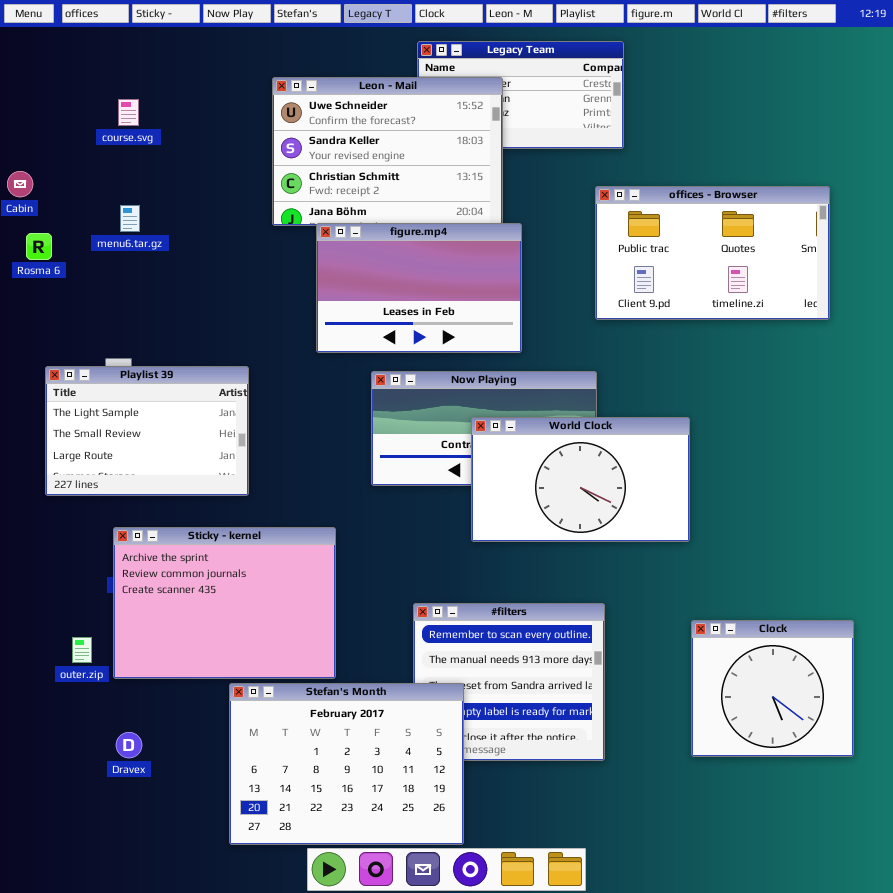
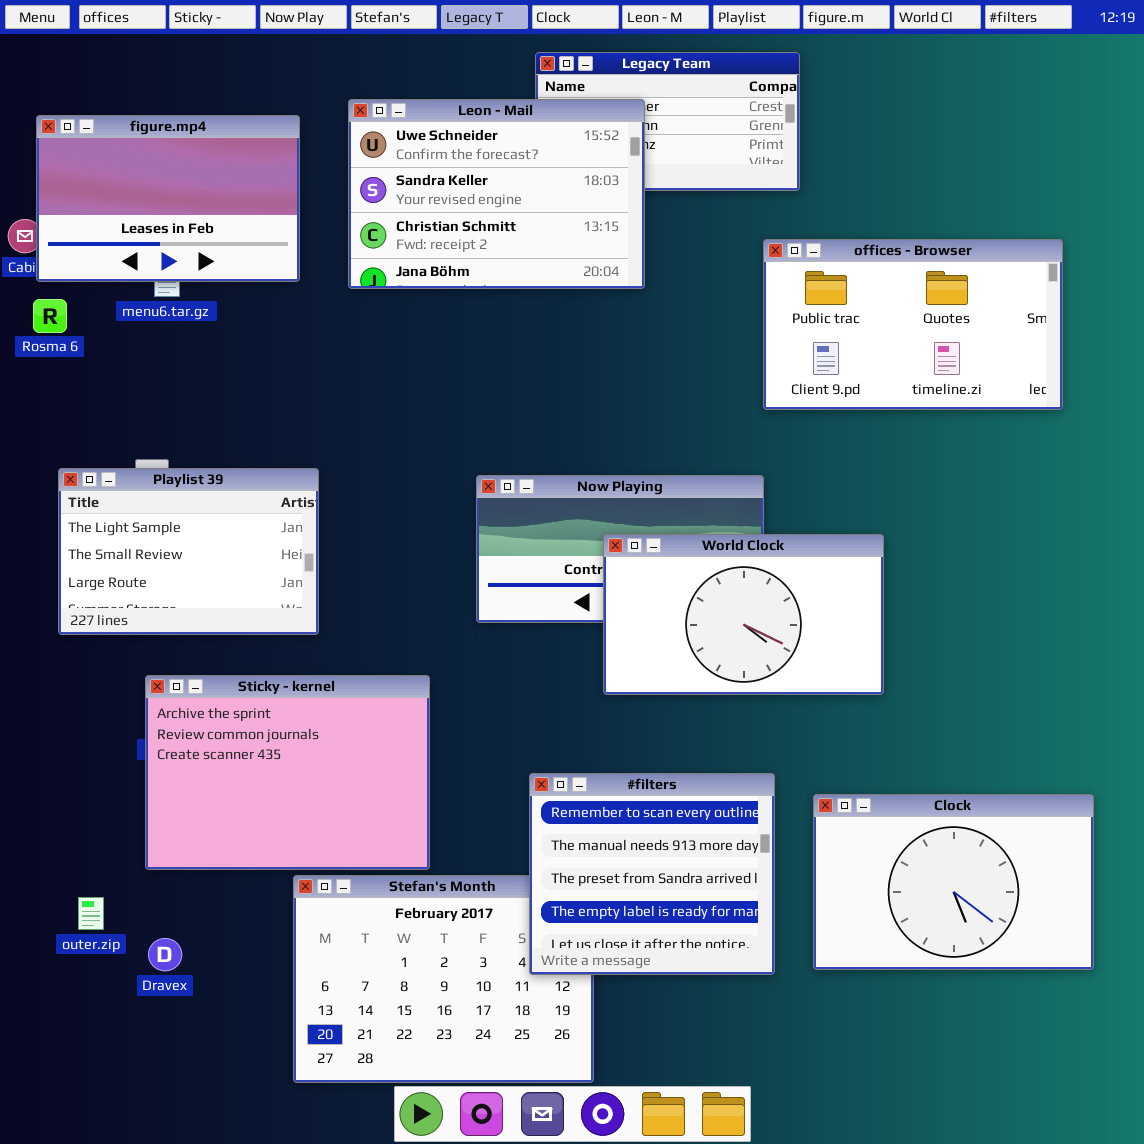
figure.mp4: [316,223,522,353] -> [36,115,300,282], moved
#filters: [413,603,605,761] -> [529,773,775,975], raised
Clock: [691,620,854,757] -> [813,794,1094,970], resized
outer.zip: [72,637,92,663] -> [78,897,104,930], moved

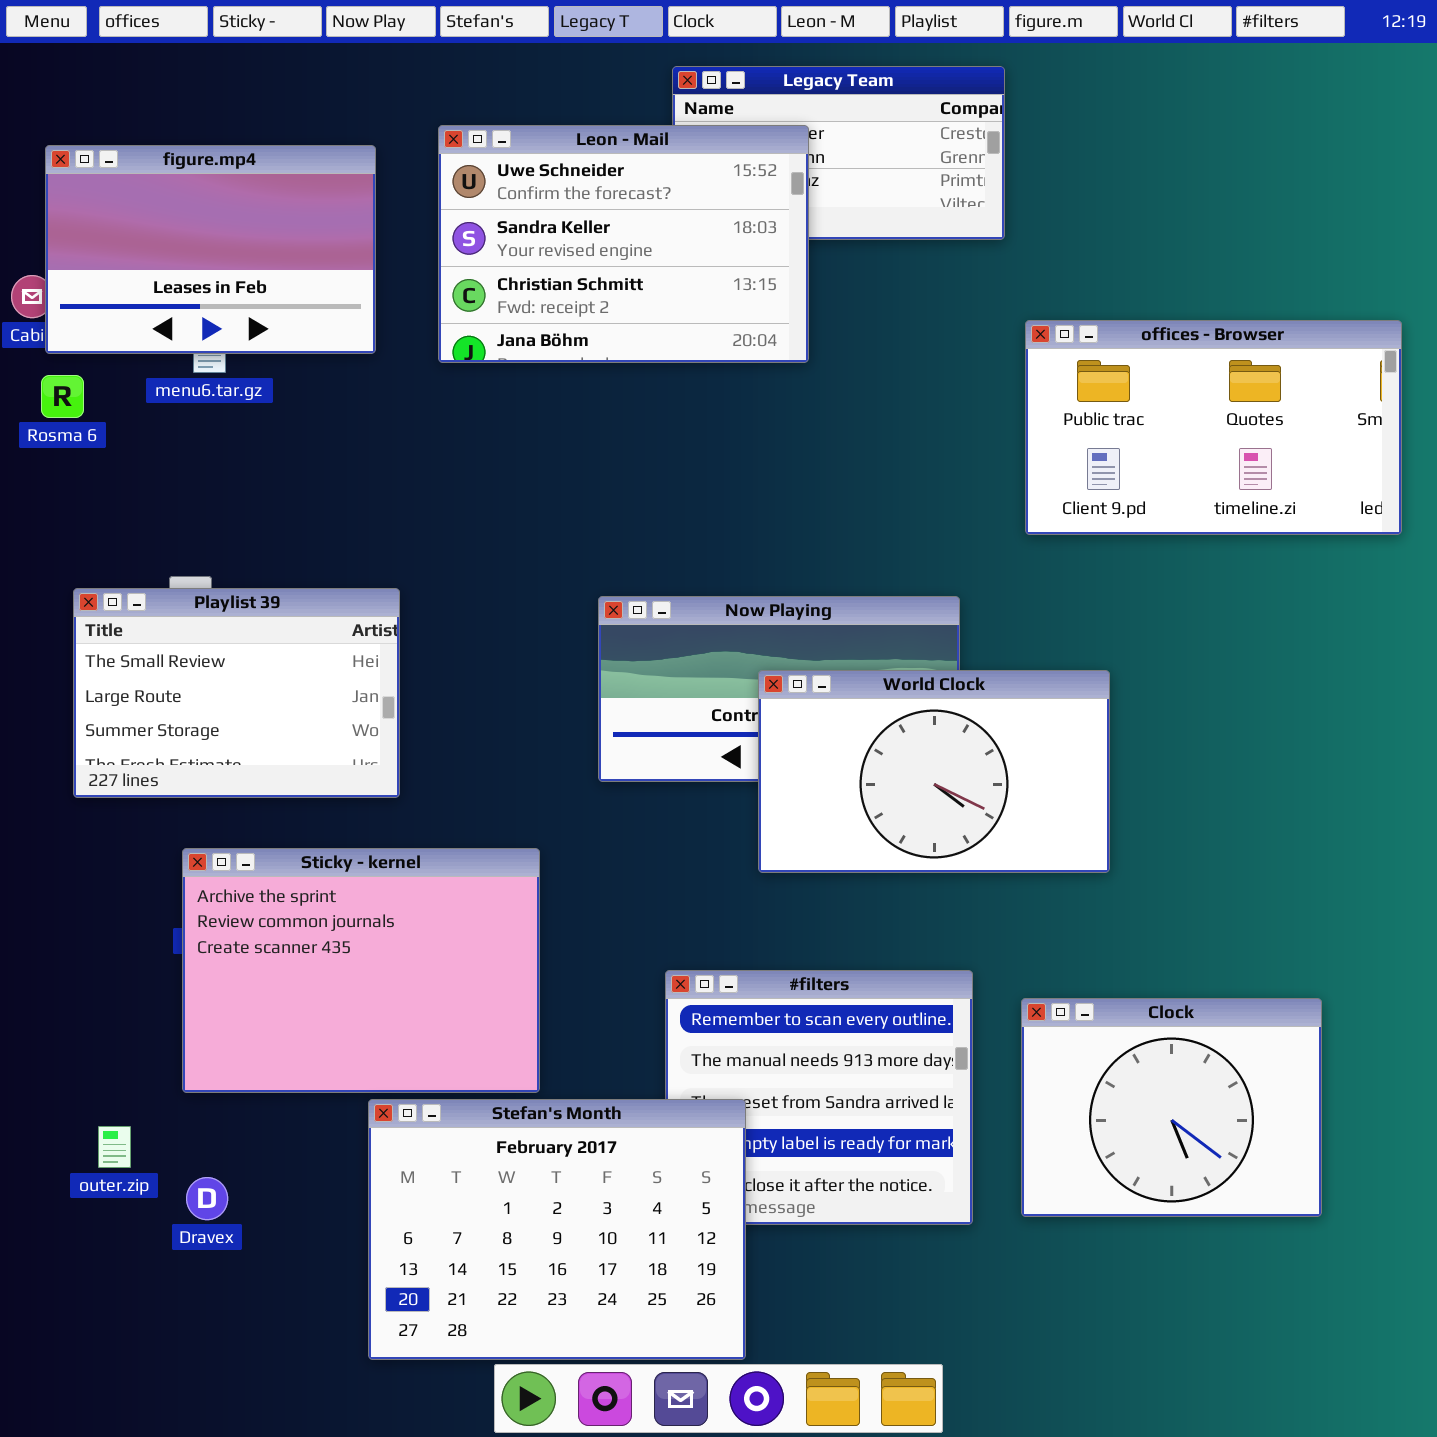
offices - Browser: [763,239,1063,410] -> [1025,320,1402,535], moved
Playlist 39: [58,468,319,635] -> [73,588,400,798], scrolled down 1 row
Clock: [813,794,1094,970] -> [1021,998,1322,1217], resized
Stefan's Month: [293,875,594,1083] -> [368,1099,746,1360], raised

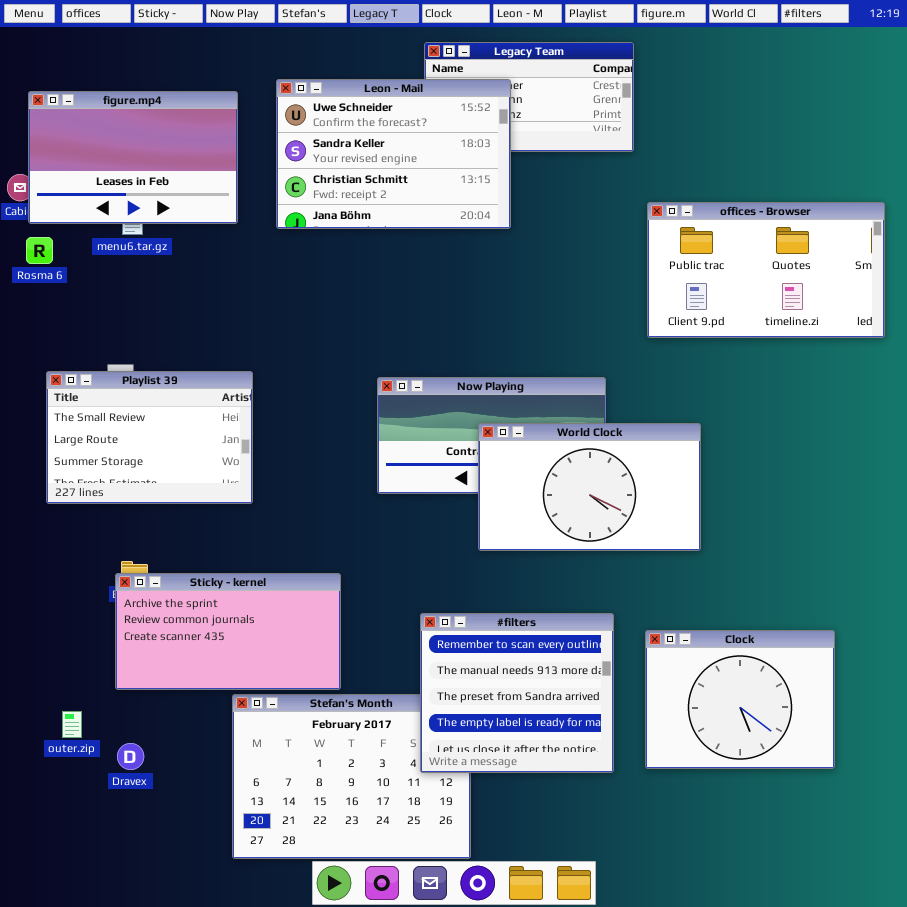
Sticky - kernel: [182,848,540,1093] -> [115,573,341,690], resized
#filters: [665,970,973,1225] -> [420,613,614,773], raised

